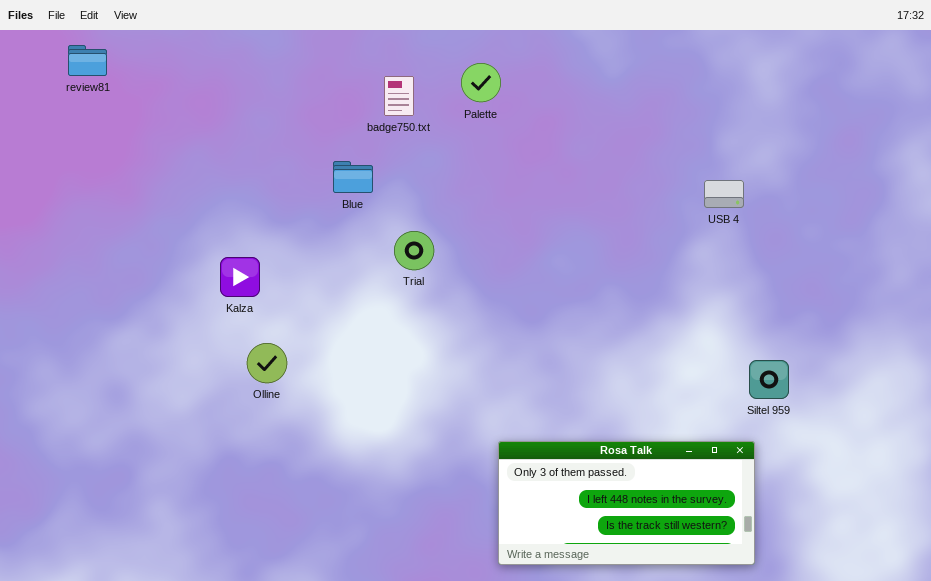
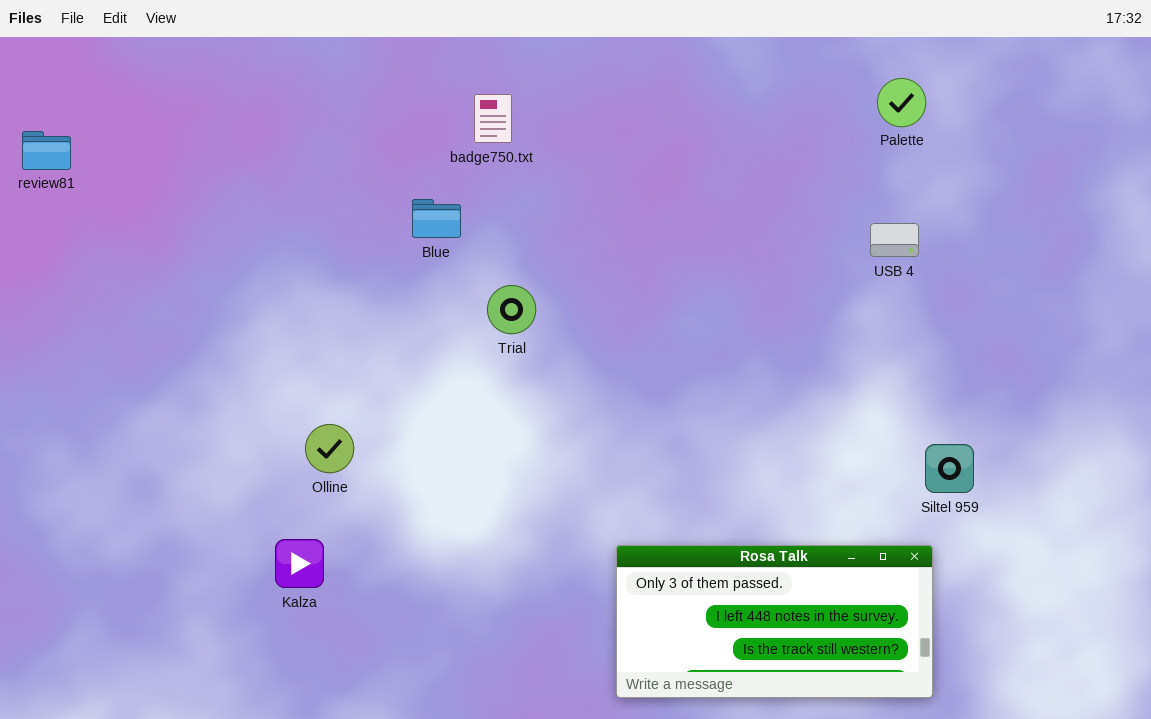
review81: [68,45,107,76] -> [22,131,71,170], moved
Palette: [461,63,501,102] -> [877,78,926,127], moved
Kalza: [220,257,260,297] -> [275,539,324,588], moved

